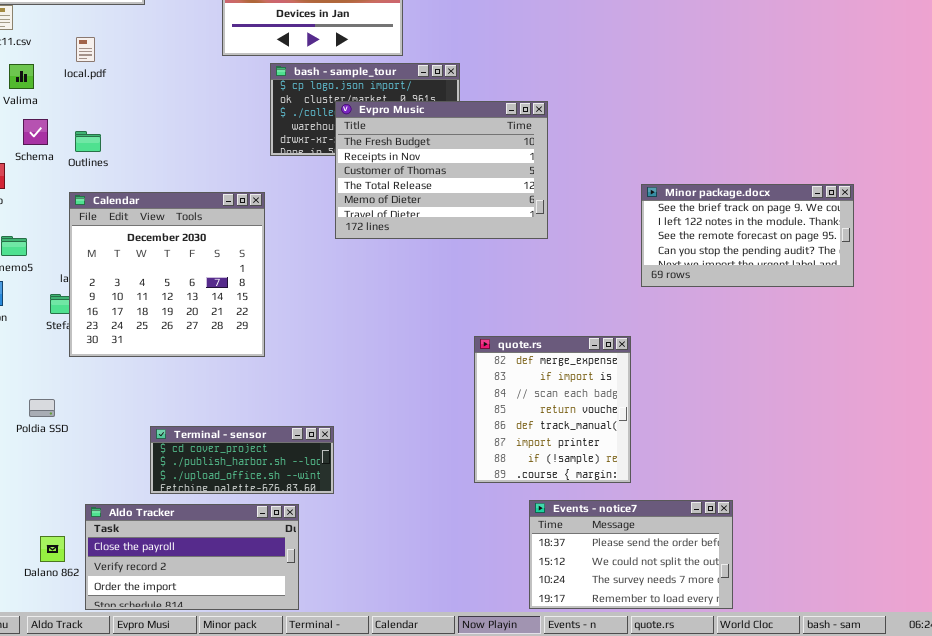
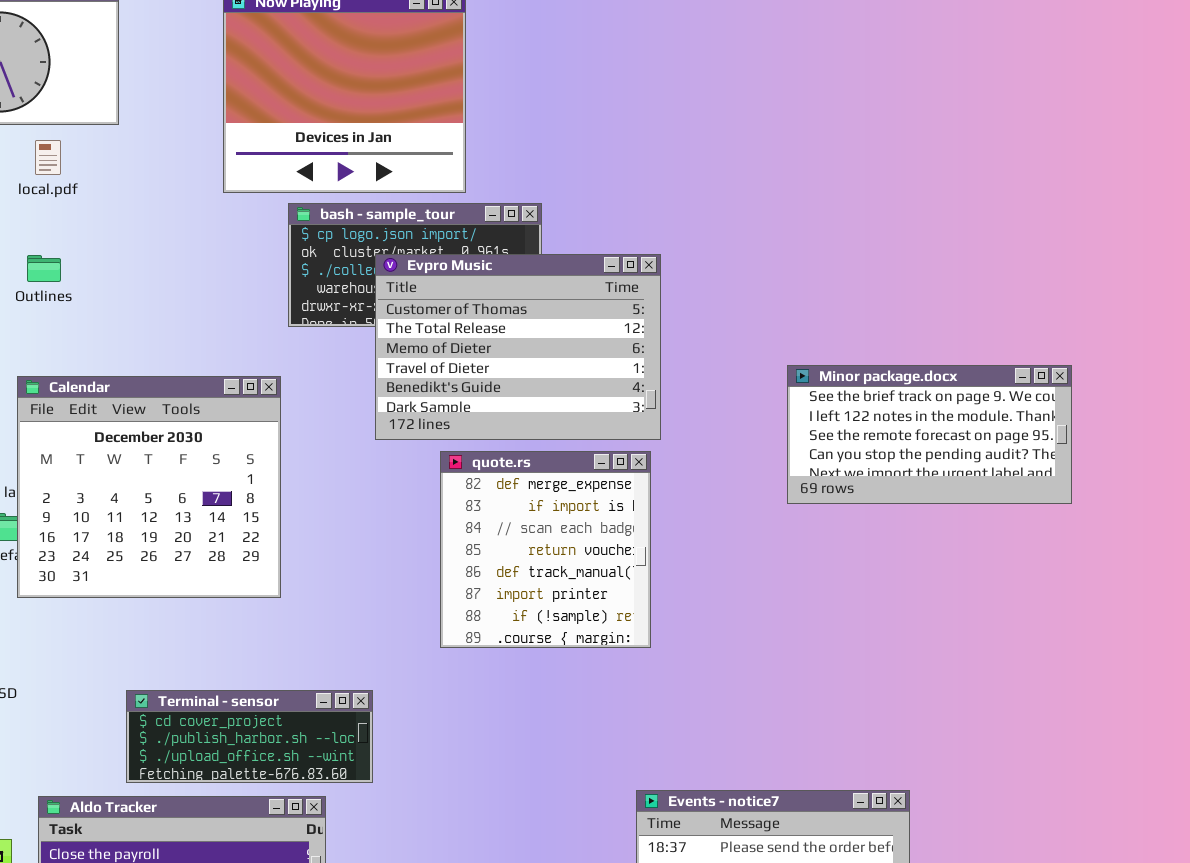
local.pdf: [76,37,95,62] -> [35,140,61,175], moved
Evpro Music: [335,101,548,239] -> [375,254,661,440], scrolled down 2 rows
Outlines: [75,131,101,152] -> [27,255,61,282], moved
quote.rs: [474,336,631,483] -> [440,451,651,648], moved

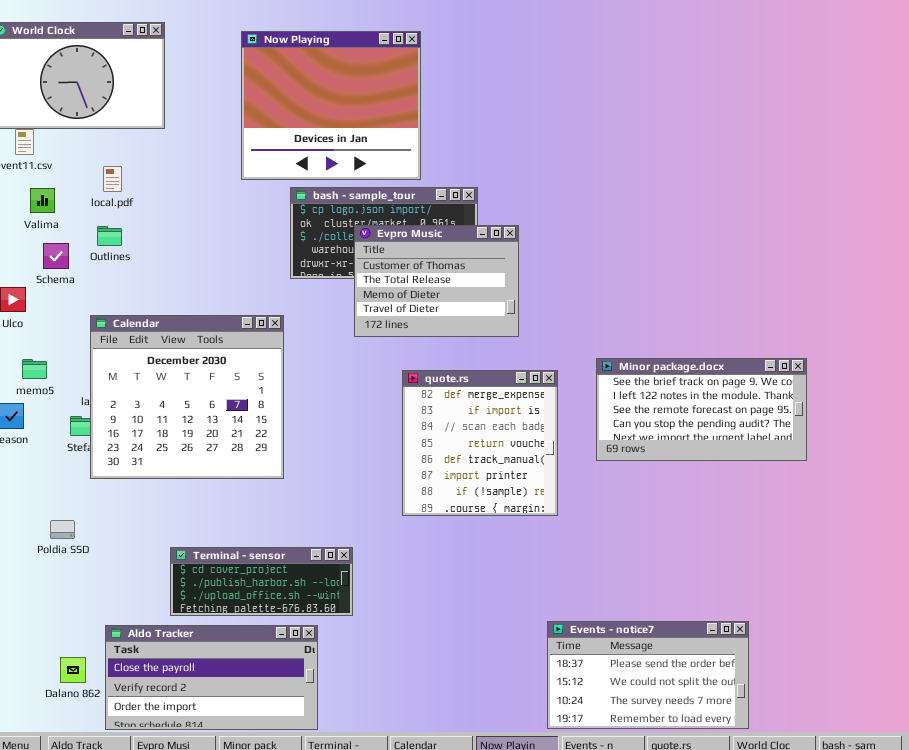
local.pdf: [35,140,61,175] -> [103,166,122,192], moved
Evpro Music: [375,254,661,440] -> [354,225,519,337], resized
Minor package.docx: [787,365,1072,504] -> [596,358,807,461], moved

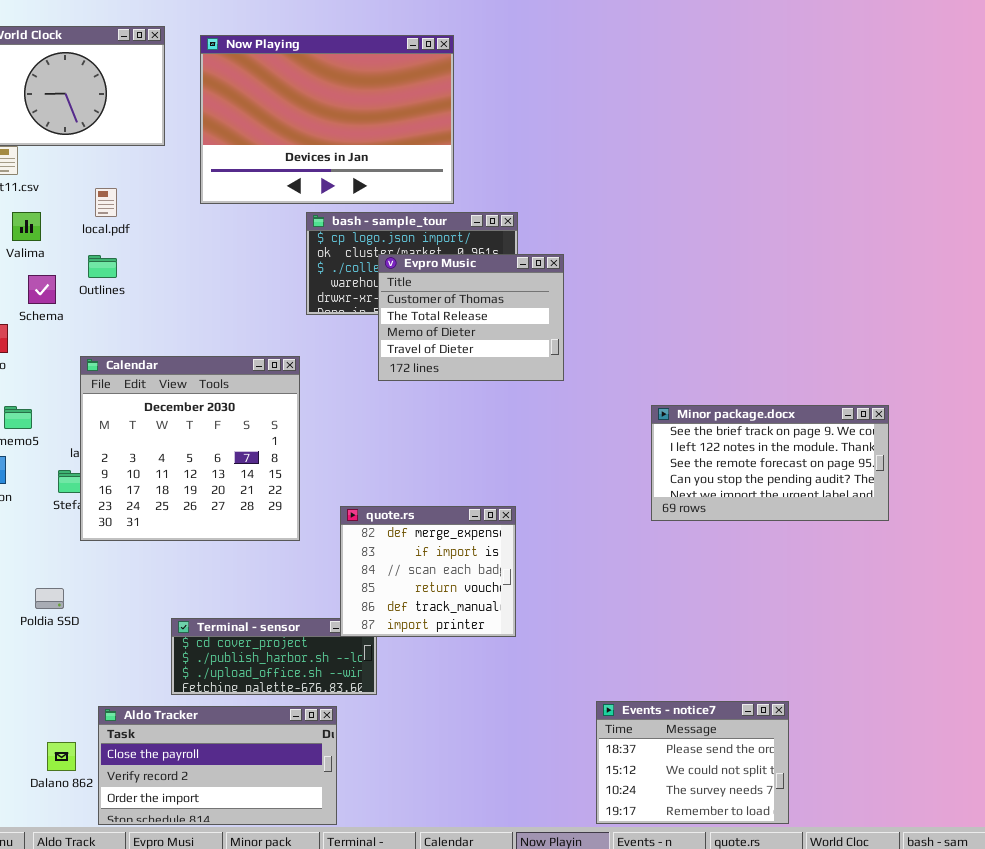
Now Playing: [241,31,421,180] -> [200,35,454,204], resized
quote.rs: [402,370,558,516] -> [340,506,516,637], moved, resized
Events - notice7: [547,621,749,729] -> [596,701,789,824], resized

